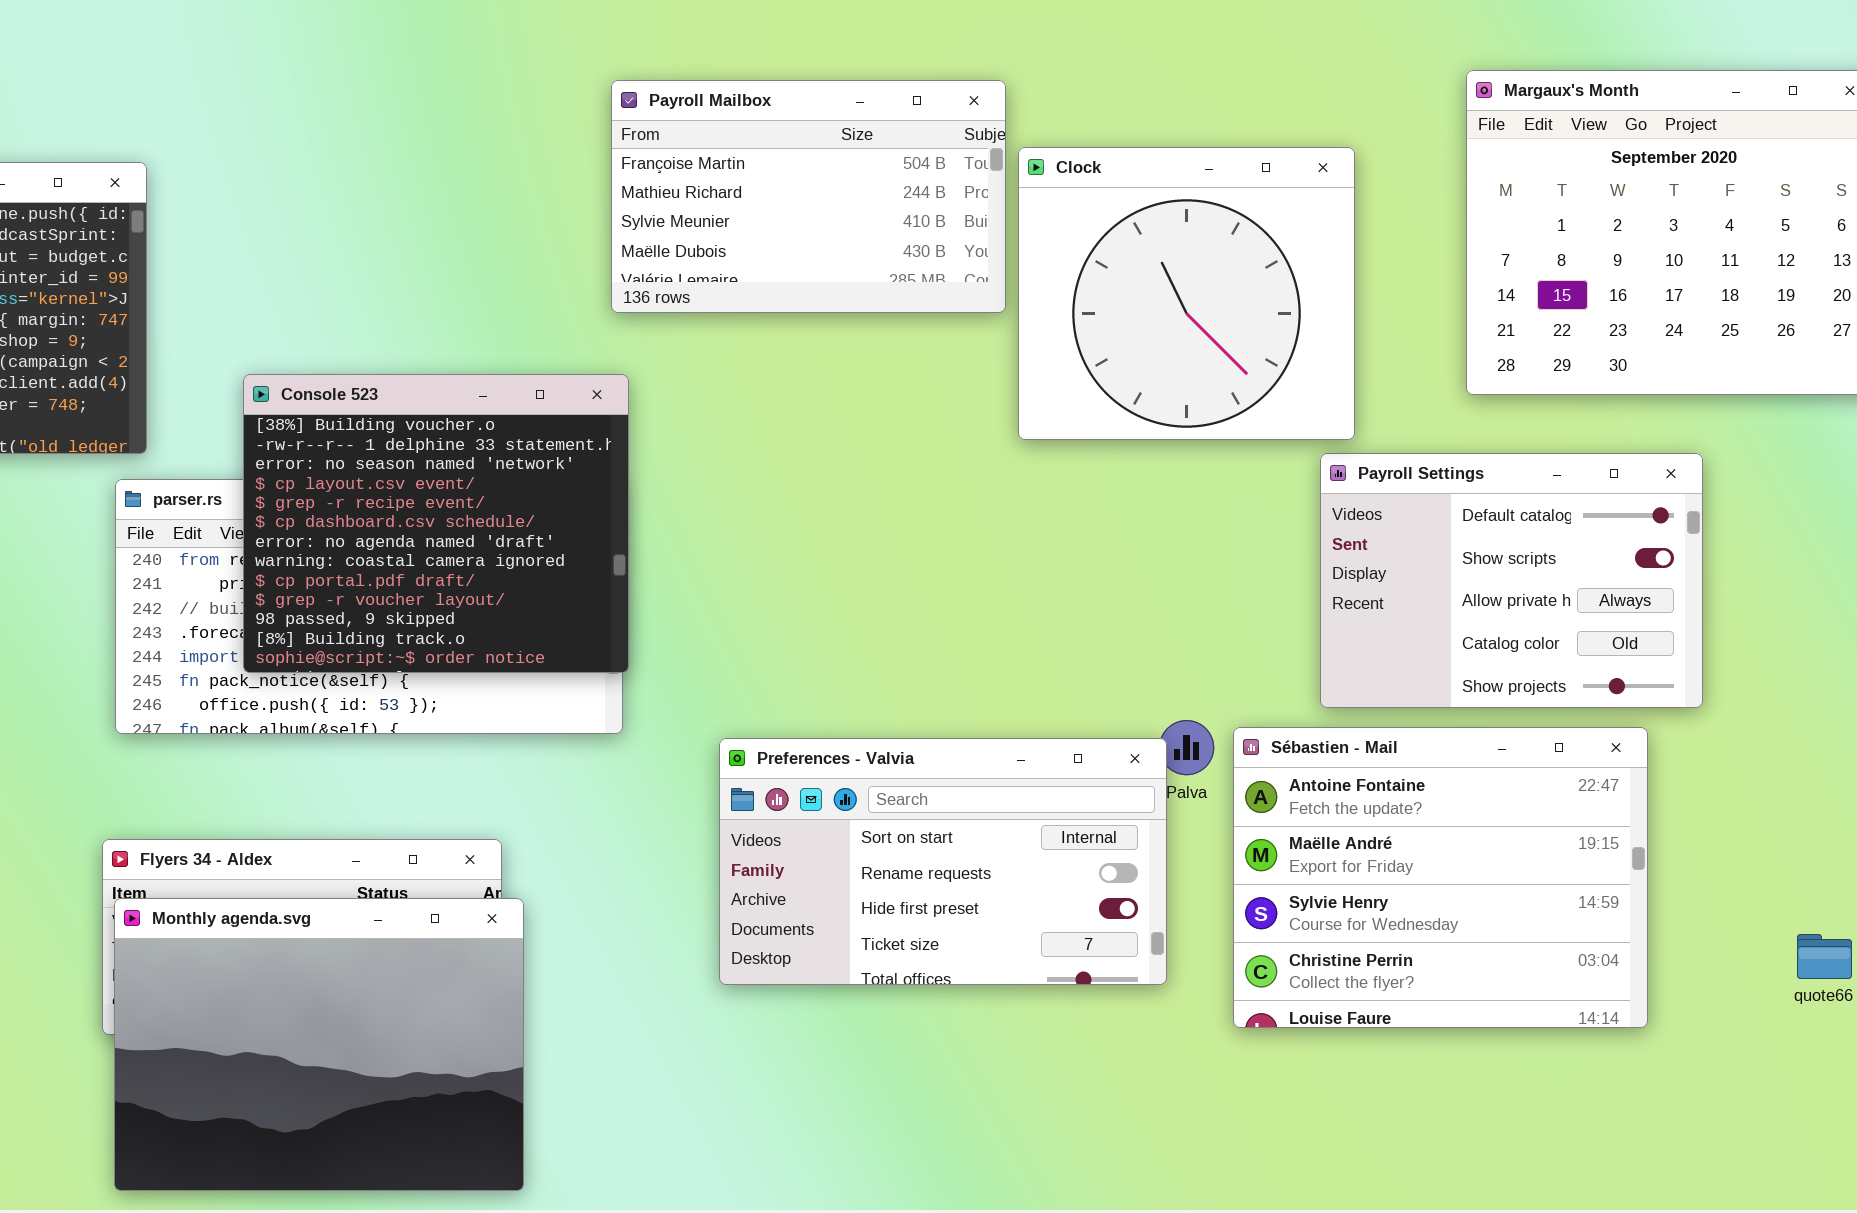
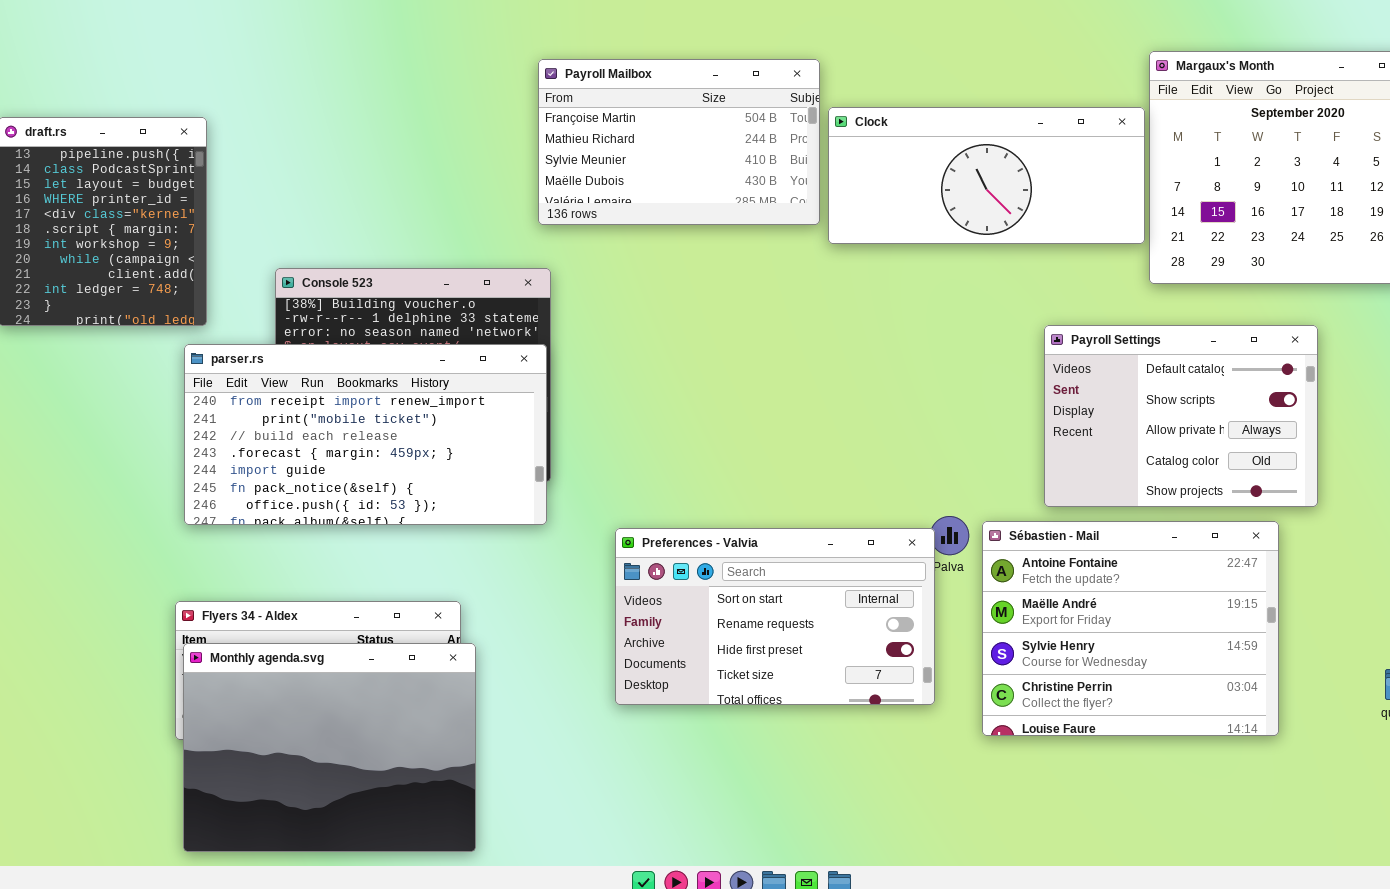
Clock: [1018,147,1355,440] -> [828,107,1145,244], resized
parser.rs: [115,479,623,734] -> [184,344,547,525], raised

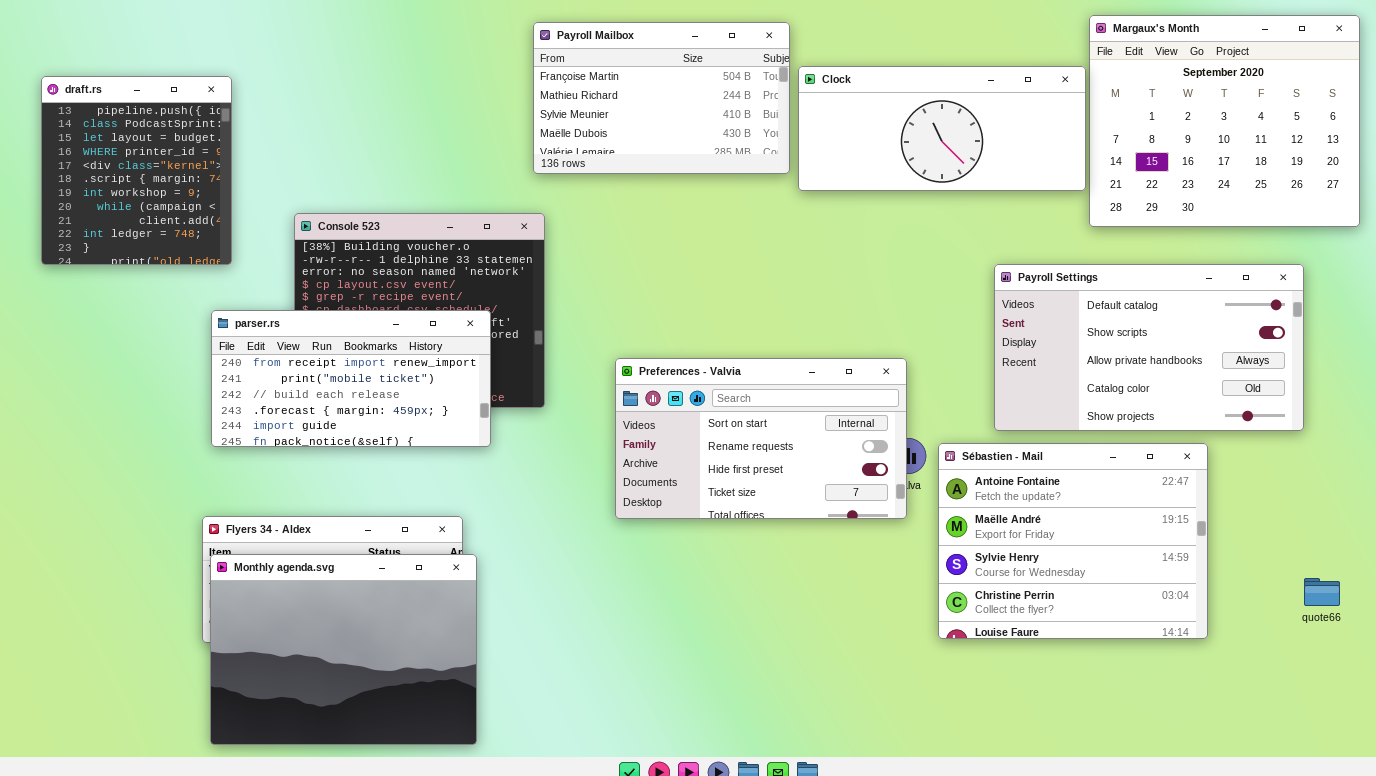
Payroll Settings: [1044,325,1318,507] -> [994,264,1304,431], resized
parser.rs: [184,344,547,525] -> [211,310,491,447], resized
Preferences - Valvia: [615,528,935,705] -> [615,358,907,519], moved

